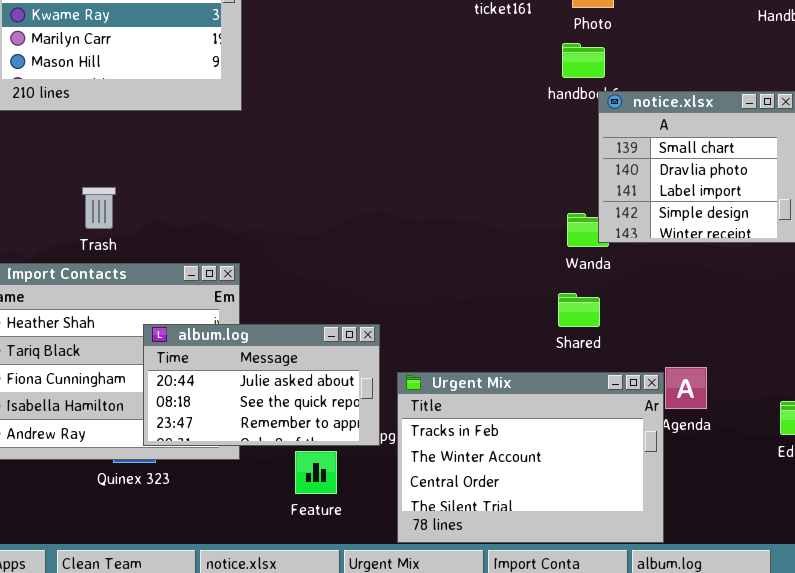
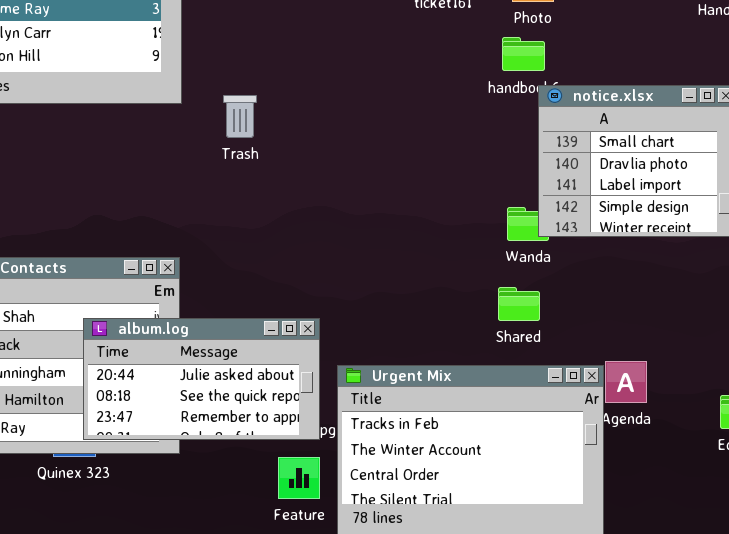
Trash: [82,187,116,229] -> [223,95,257,138], moved
Feature: [295,451,337,494] -> [278,457,320,499], moved

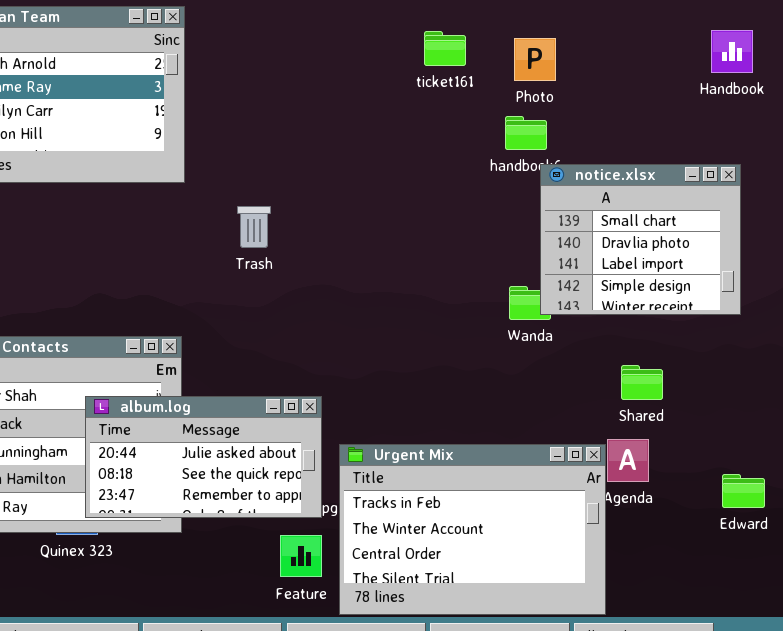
Trash: [223,95,257,138] -> [237,206,271,248], moved
Shared: [498,287,540,321] -> [621,365,663,400], moved

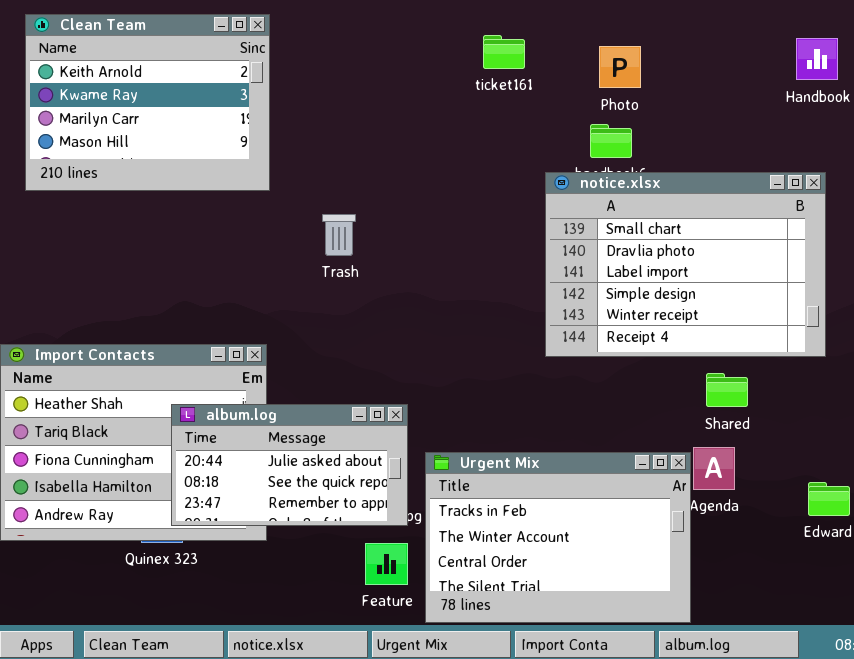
ticket161: [424,31,466,66] -> [483,35,525,69], moved
notice.xlsx: [540,164,741,315] -> [545,172,826,357], resized

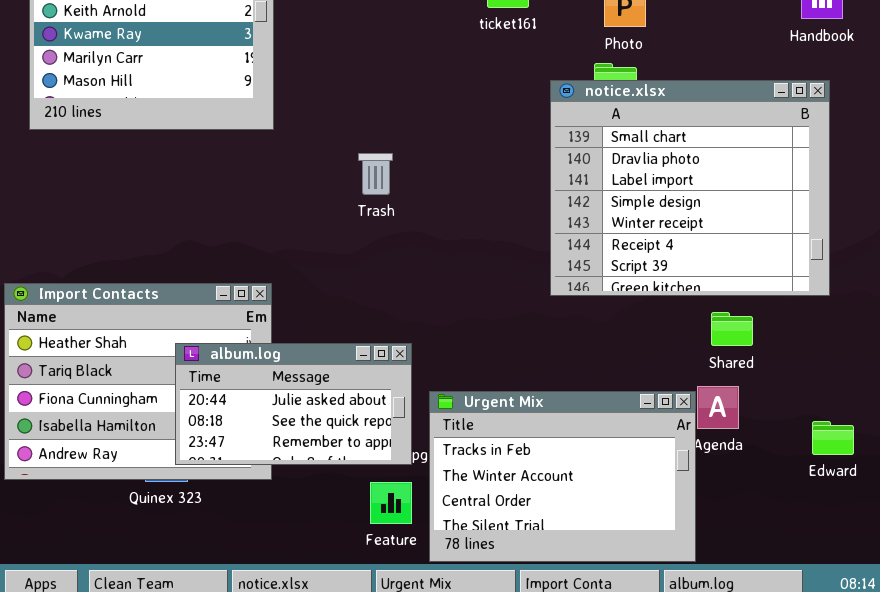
notice.xlsx: [545,172,826,357] -> [550,80,830,296], resized
Trash: [322,214,356,256] -> [358,153,393,195], moved

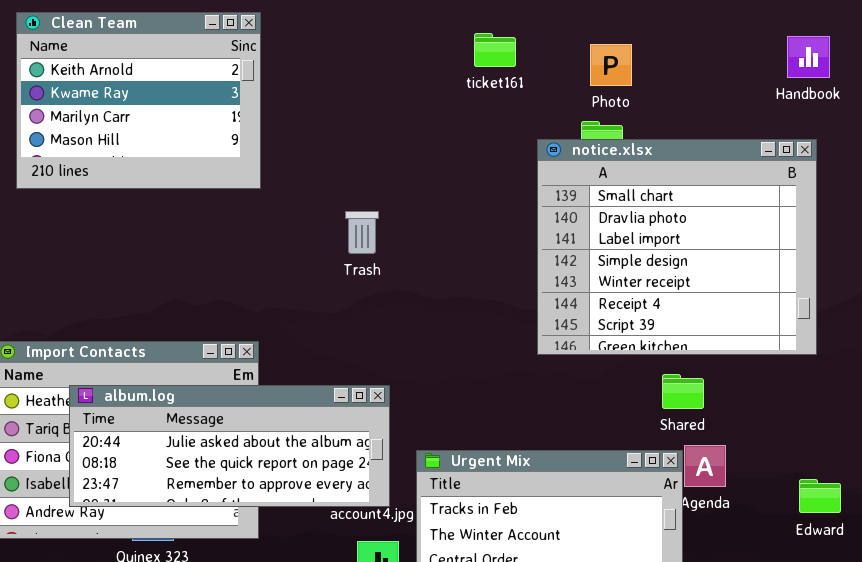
Shared: [711,312,753,346] -> [662,374,704,409], moved
album.log: [175,343,412,465] -> [69,385,390,507], moved, resized

